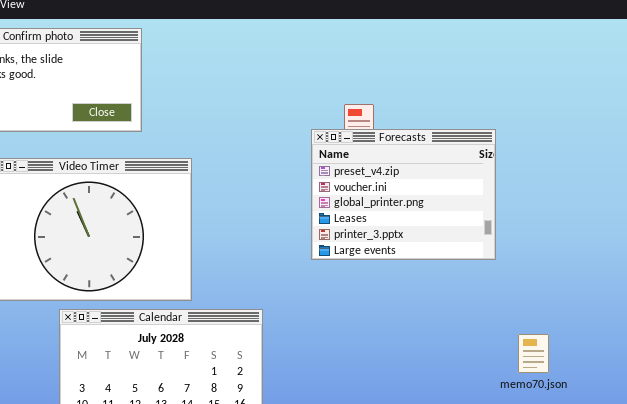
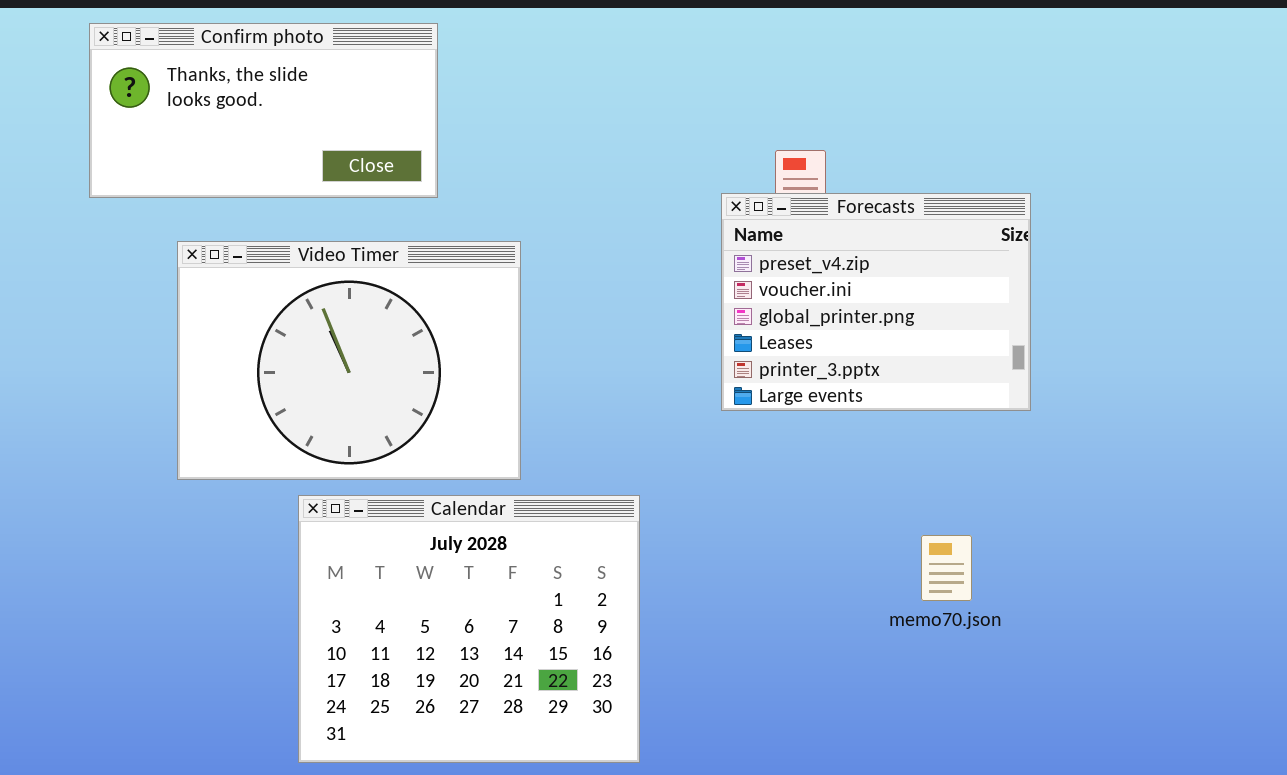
memo70.json: [518,334,549,373] -> [921,535,972,601], moved

